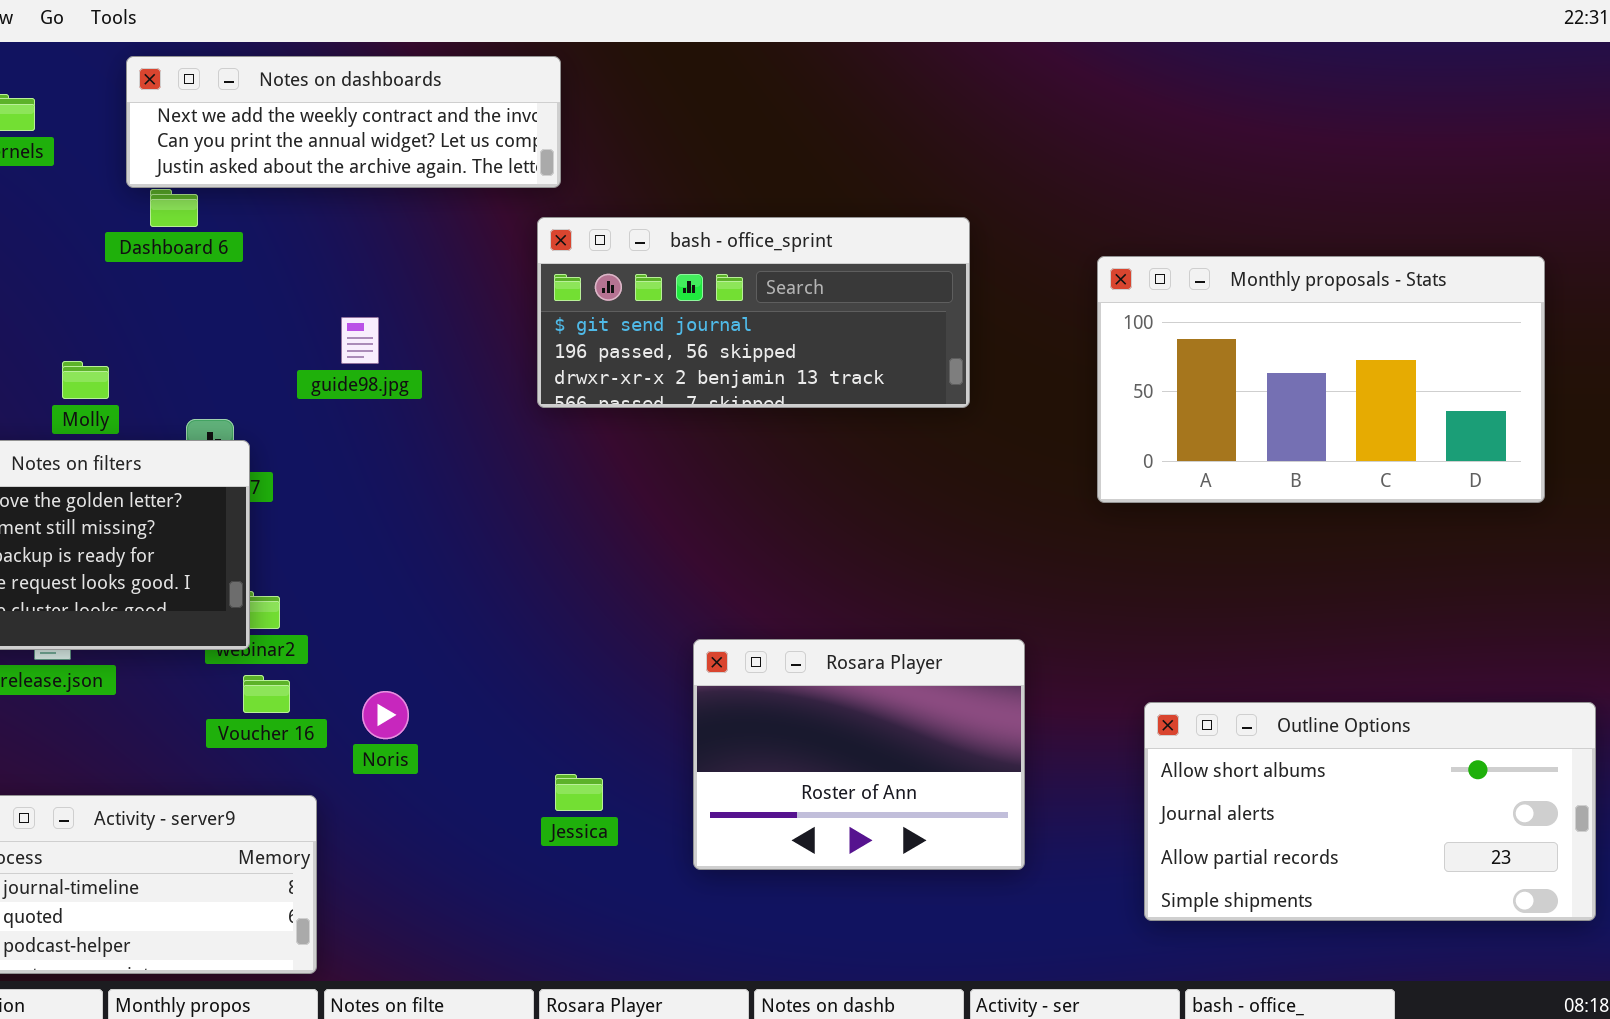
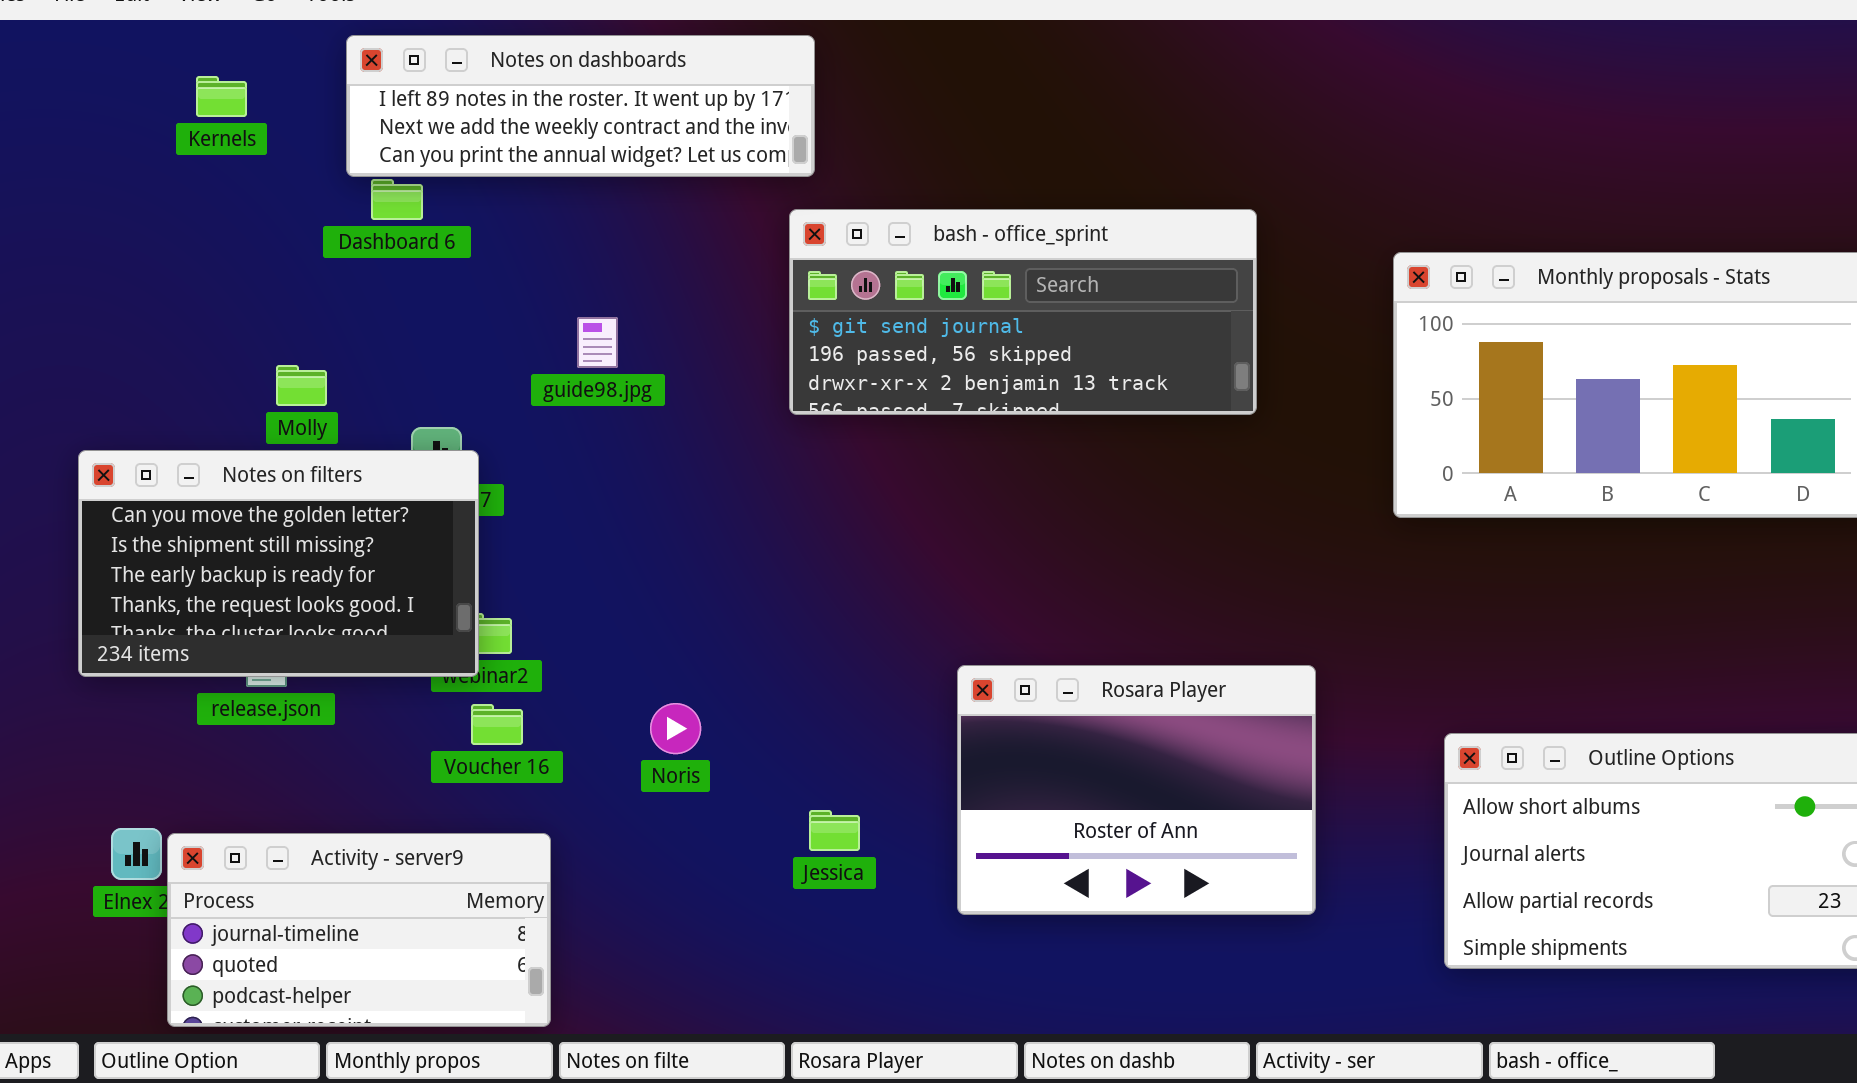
Notes on dashboards: [126,56,561,188] -> [346,35,815,177], scrolled up 1 row
Noris: [362,691,409,739] -> [650,703,701,754], moved

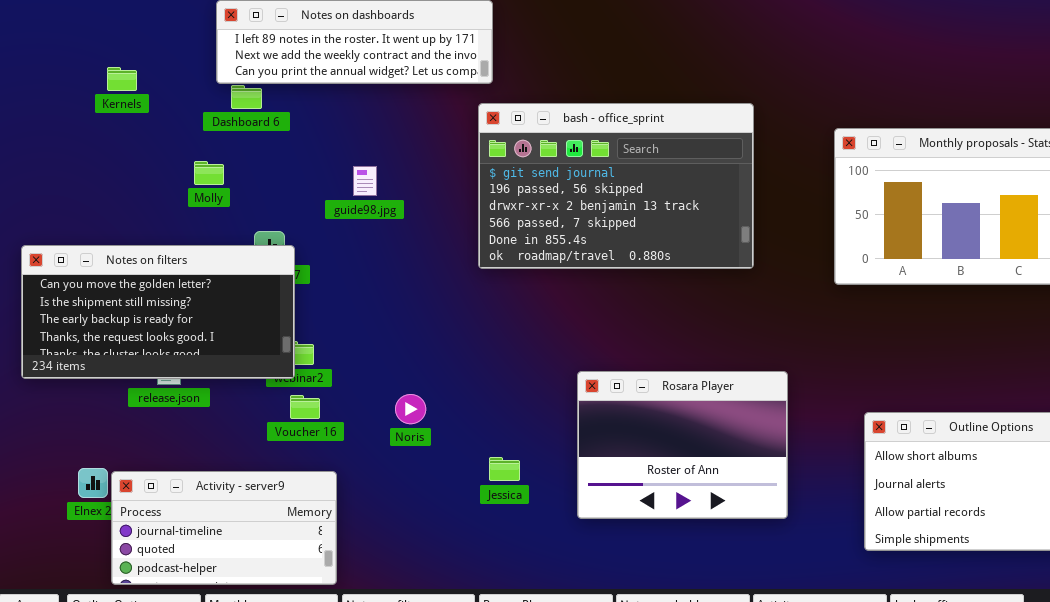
Kernels: [196,76,247,117] -> [107,67,137,91], moved
bash - office_sprint: [789,209,1257,415] -> [478,103,754,269], resized
Molly: [276,365,327,406] -> [194,161,224,185], moved
Notes on filters: [78,450,479,677] -> [21,245,295,379], resized

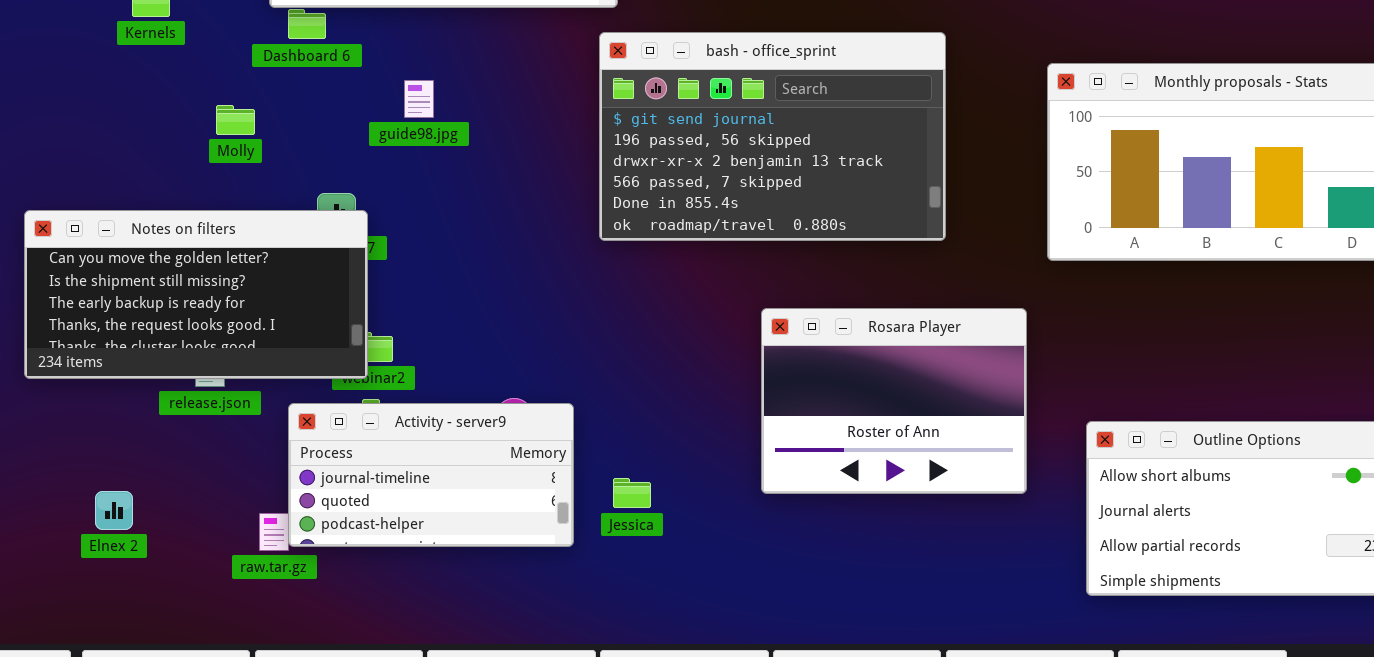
Molly: [194,161,224,185] -> [216,105,255,135], moved
guide98.jpg: [353,166,377,196] -> [404,80,434,118], moved
Rosara Player: [577,371,788,519] -> [761,308,1027,494], moved
Activity - server9: [111,471,337,585] -> [288,403,574,547], moved

